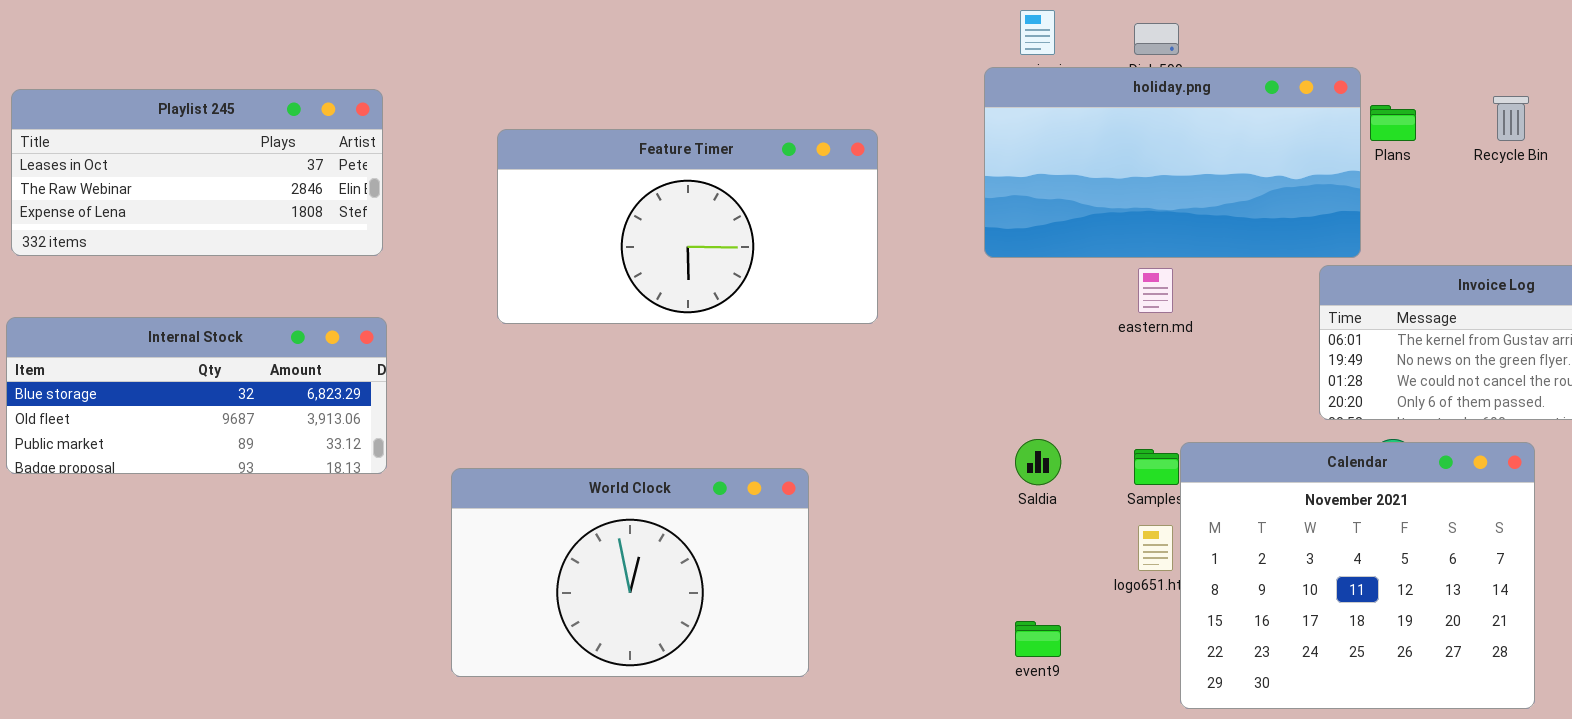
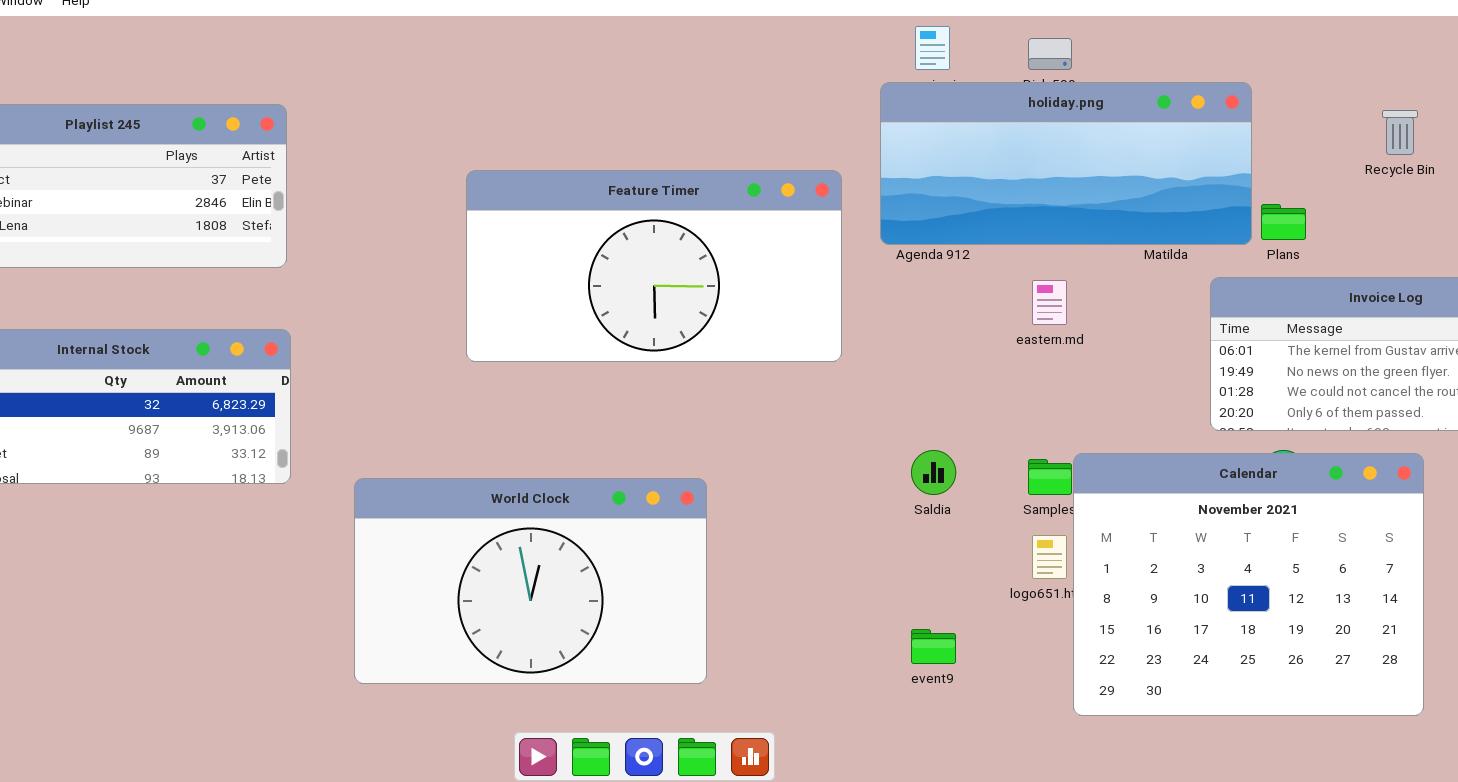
holiday.png: [984,67,1361,258] -> [880,82,1252,245], resized
Plans: [1370,105,1416,141] -> [1261,204,1306,240], moved
Feature Timer: [497,129,878,324] -> [466,170,842,362], moved

